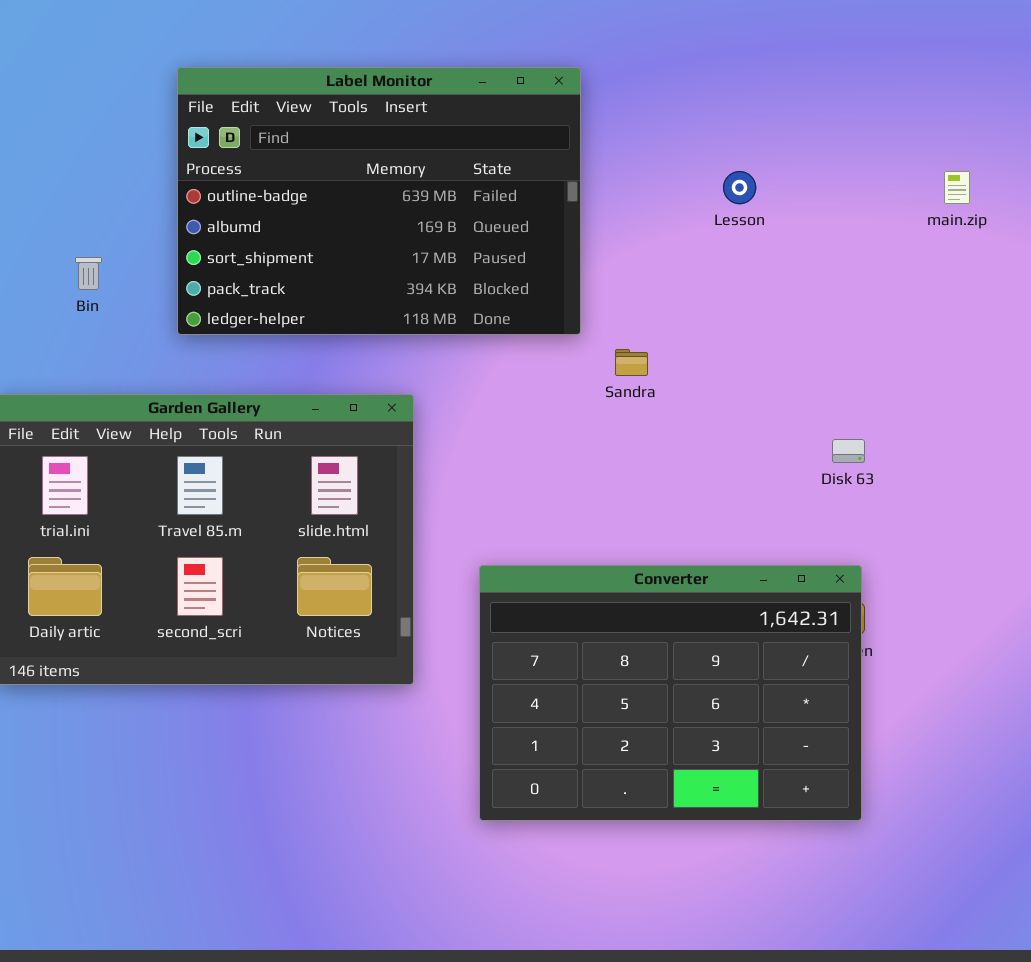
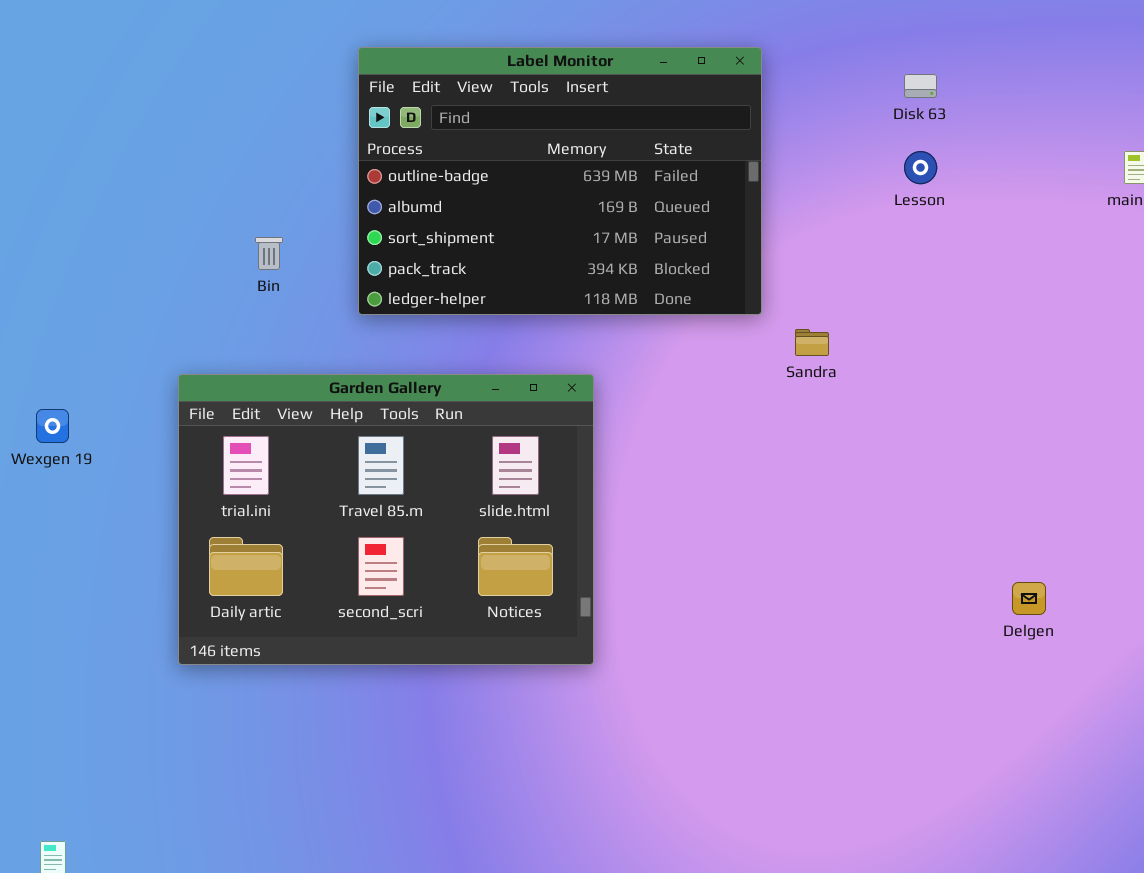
Disk 63: [832,439,865,463] -> [904,74,937,98], moved
Converter: [479,565,862,821] -> none, closed

